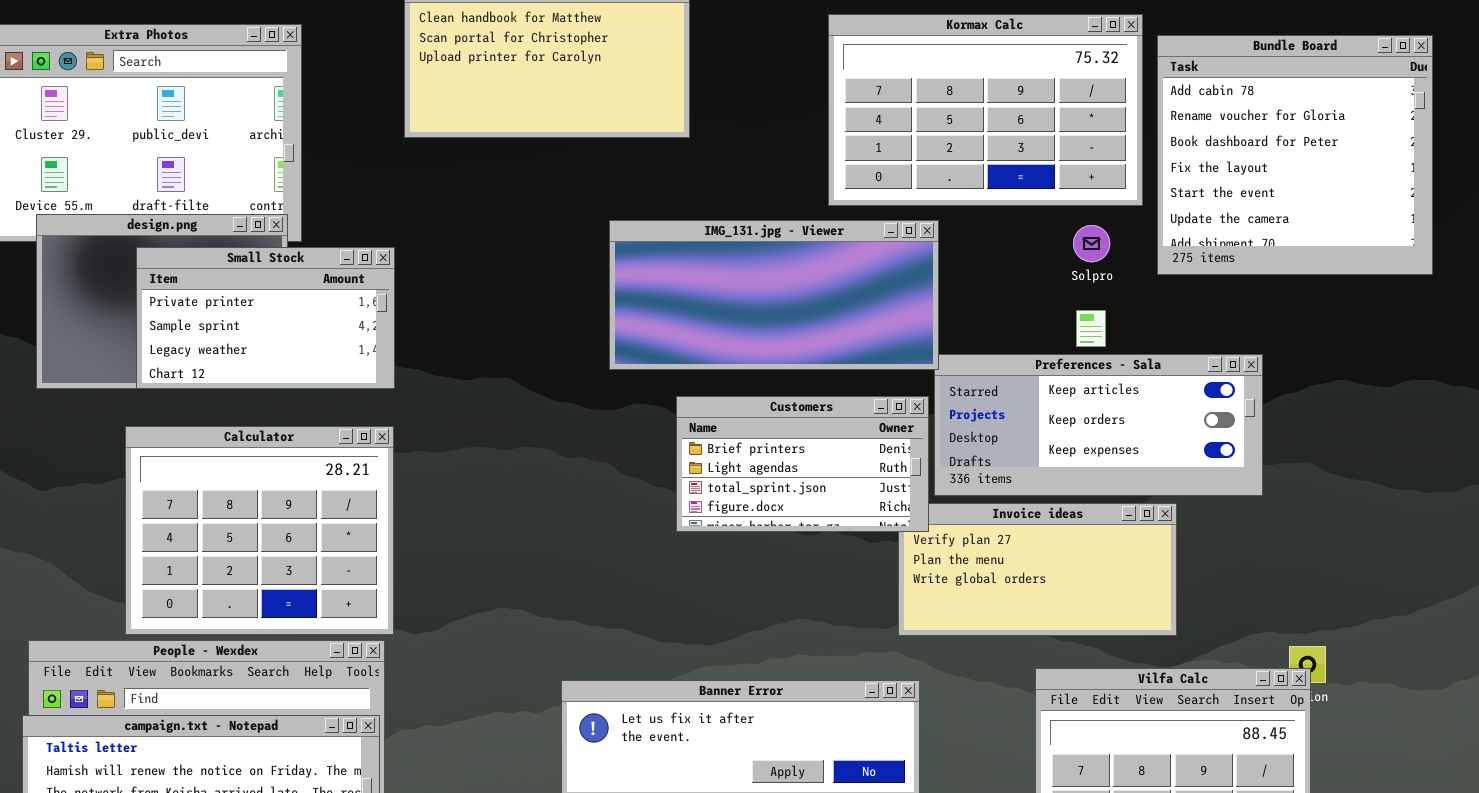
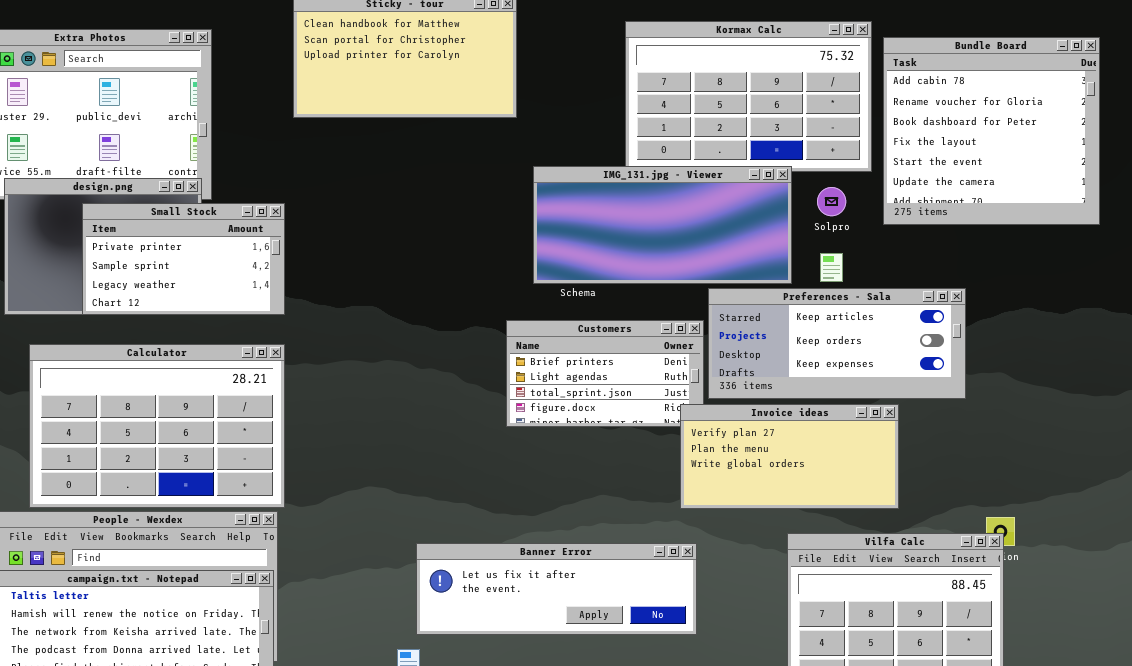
IMG_131.jpg - Viewer: [609,220,939,370] -> [533,166,792,284], moved
Calculator: [125,426,394,635] -> [29,344,285,508], resized
Invoice ideas: [898,503,1177,636] -> [680,404,899,509], raised

